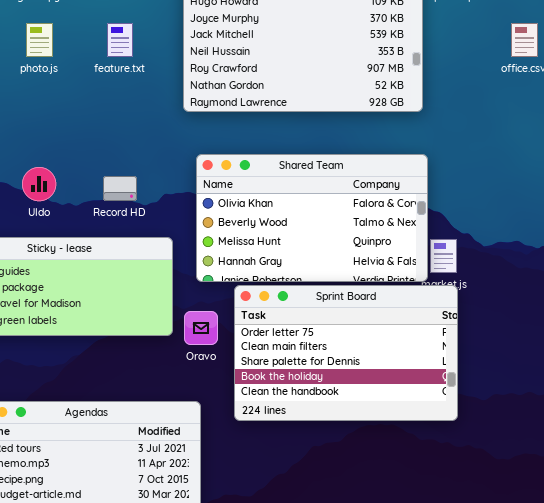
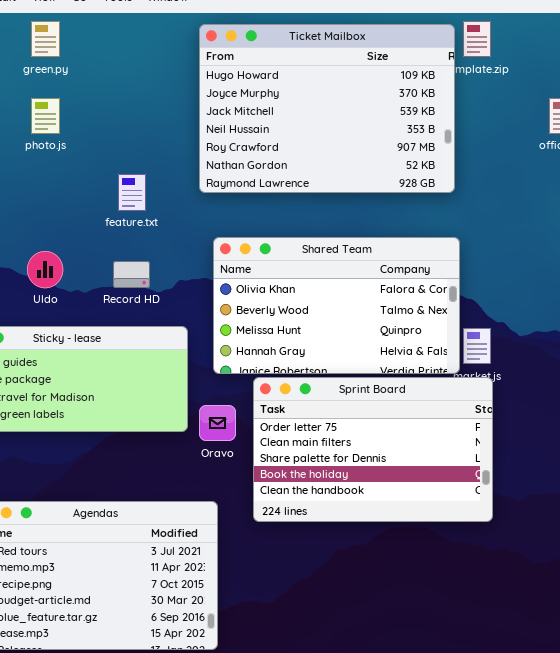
feature.txt: [107,23,133,57] -> [118,174,146,211], moved

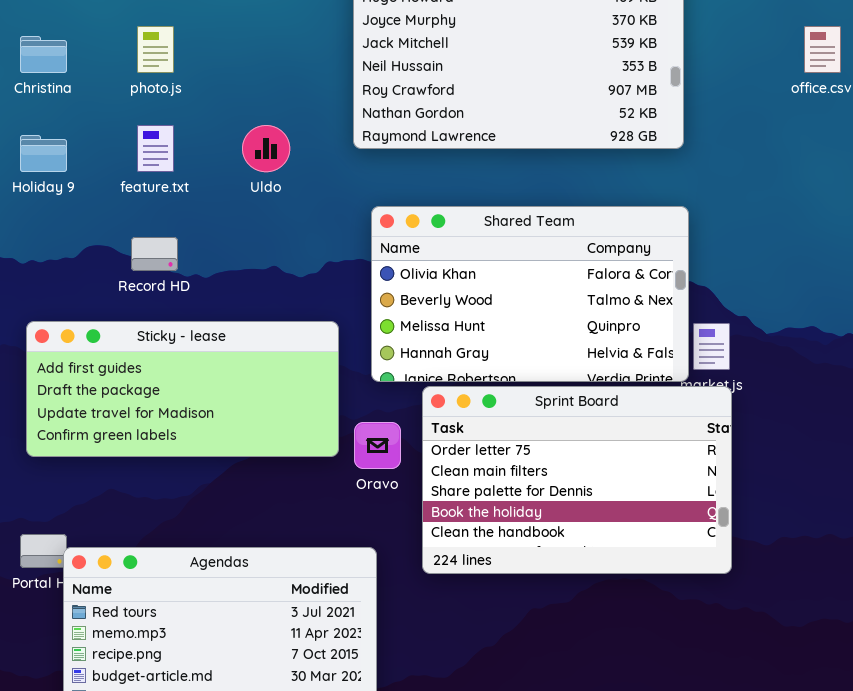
feature.txt: [118,174,146,211] -> [137,125,174,172], moved
Uldo: [27,251,63,288] -> [242,125,290,172], moved
Record HD: [113,261,150,288] -> [131,237,178,271], moved

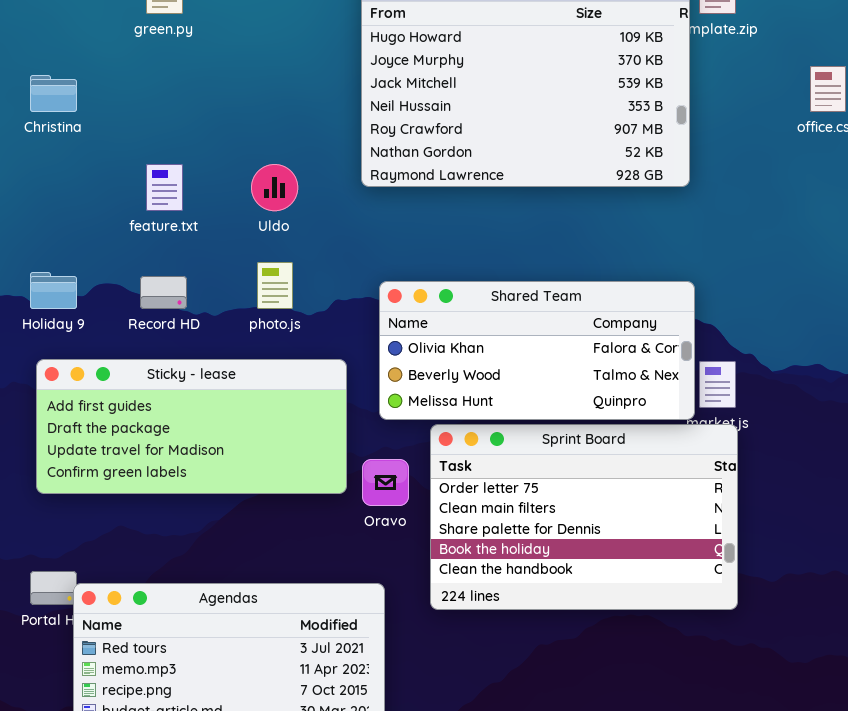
photo.js: [137,26,174,73] -> [257,262,293,309], moved
Holiday 9: [20,135,67,172] -> [30,272,77,309], moved
Shared Team: [371,206,689,382] -> [379,281,695,420], resized

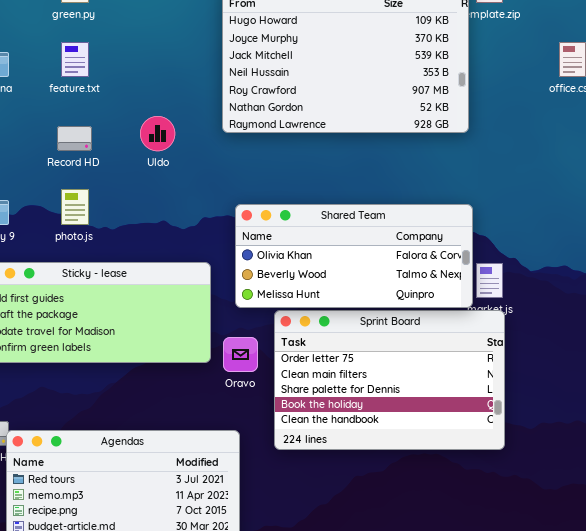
feature.txt: [146,164,183,211] -> [61,42,89,77], moved
photo.js: [257,262,293,309] -> [61,189,89,225], moved
Record HD: [140,276,187,309] -> [57,126,92,151], moved

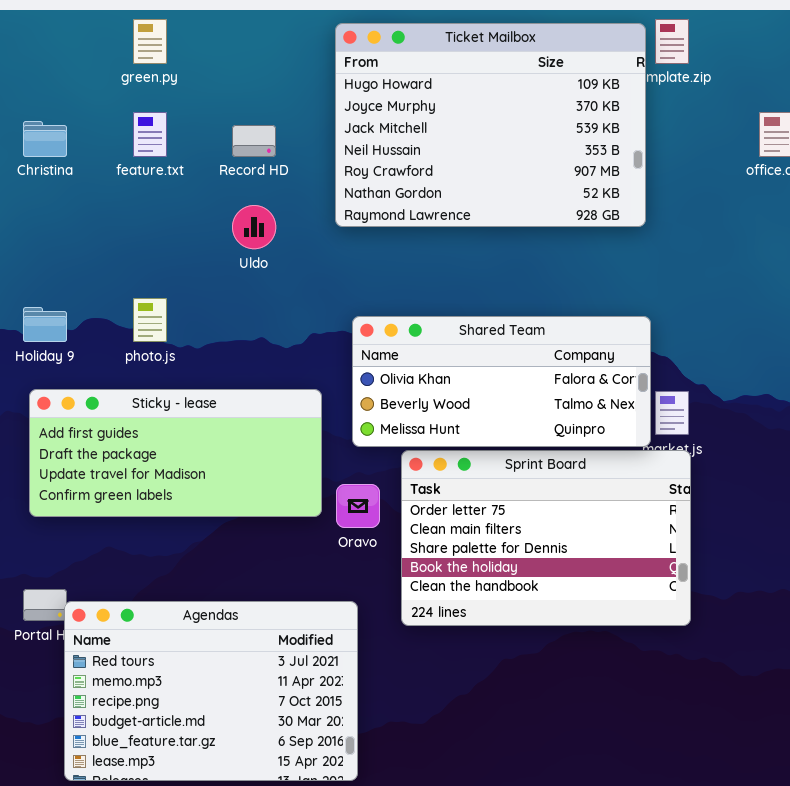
Record HD: [57,126,92,151] -> [232,125,276,157], moved

